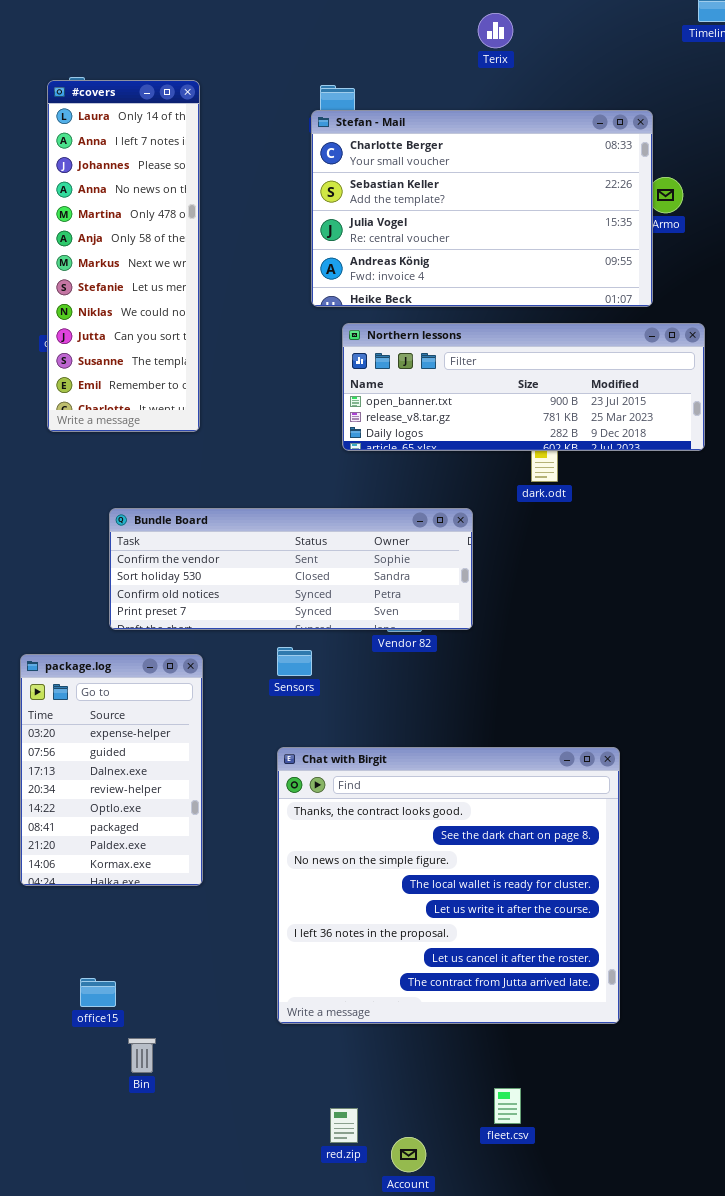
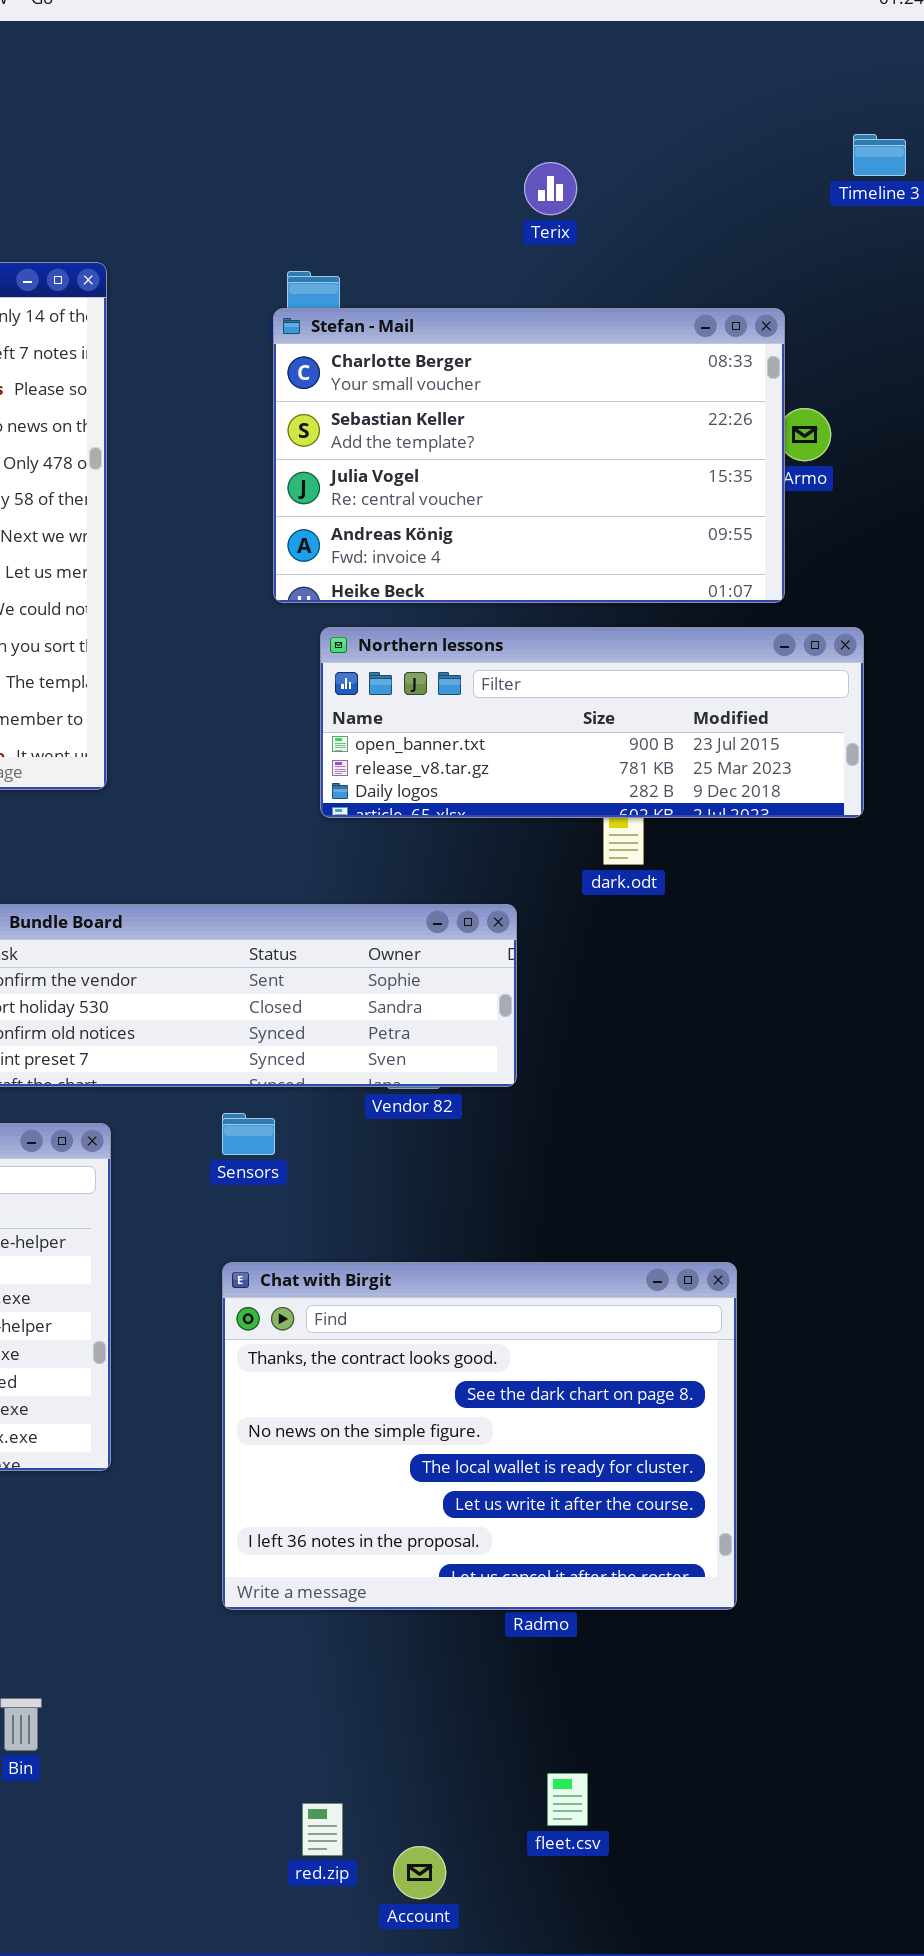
Chat with Birgit: [277,747,620,1024] -> [222,1262,737,1610], resized

